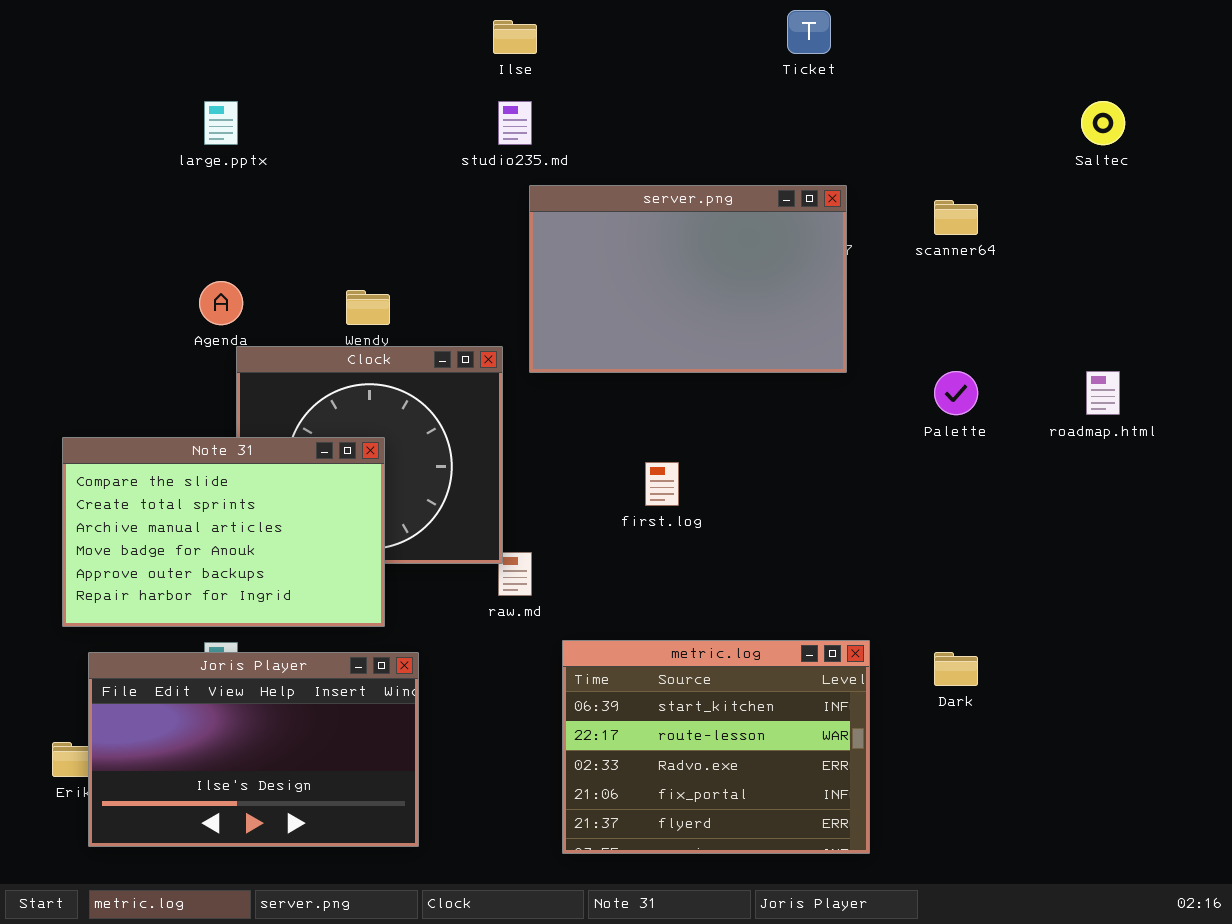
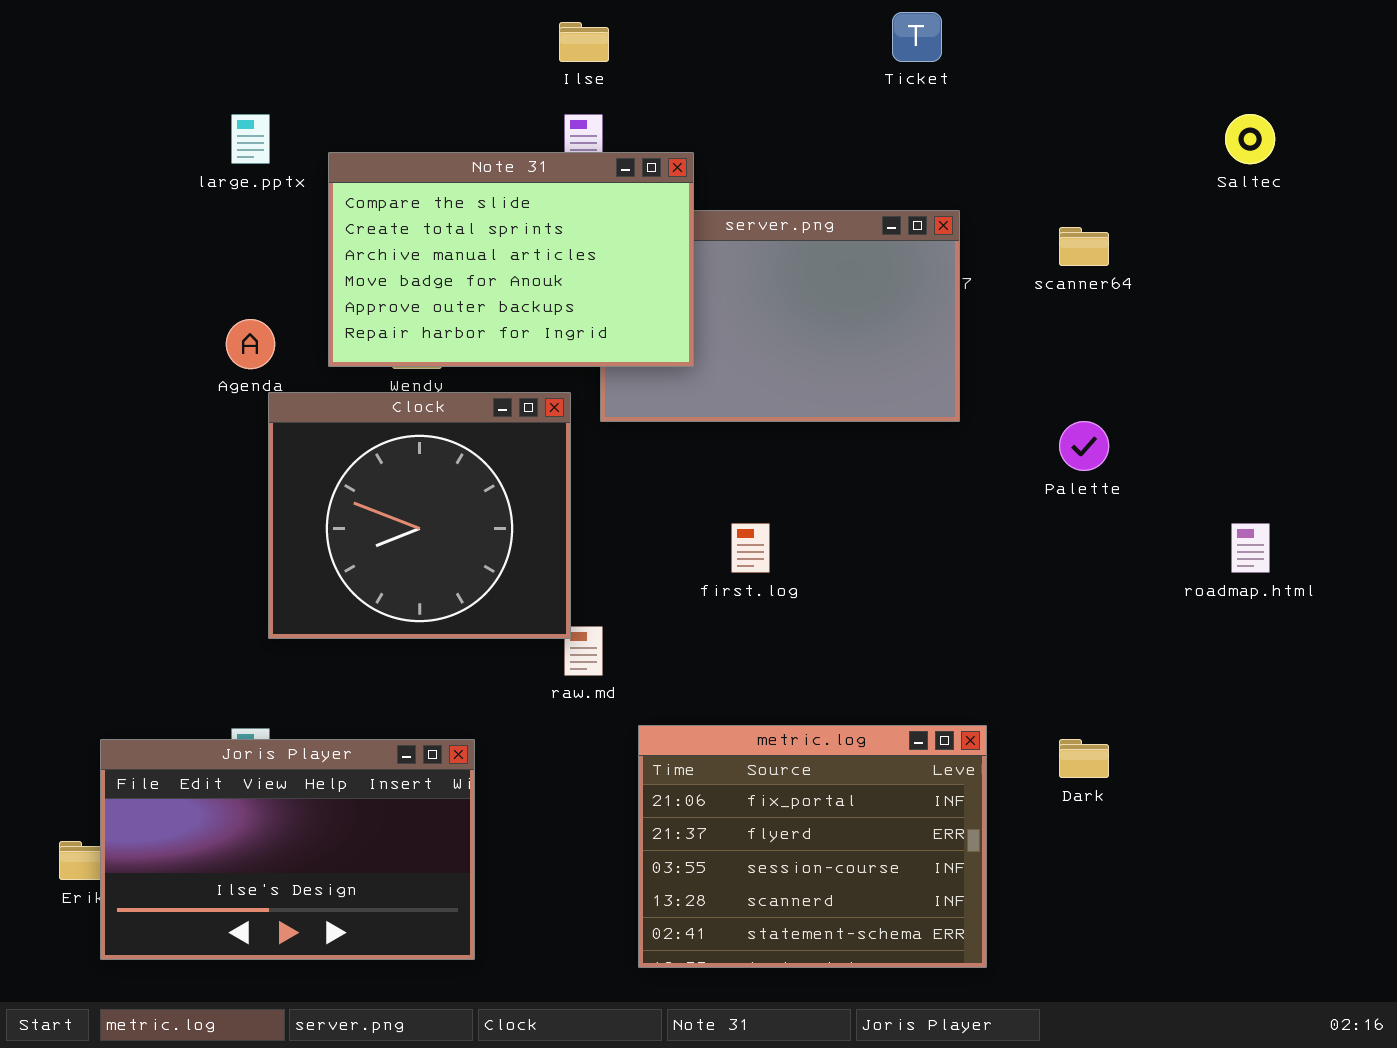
roadmap.html: [1086,371,1120,415] -> [1231,523,1270,573], moved
Note 31: [62,437,385,627] -> [328,152,694,367], moved
metric.log: [562,640,870,854] -> [638,725,987,968], scrolled down 3 rows

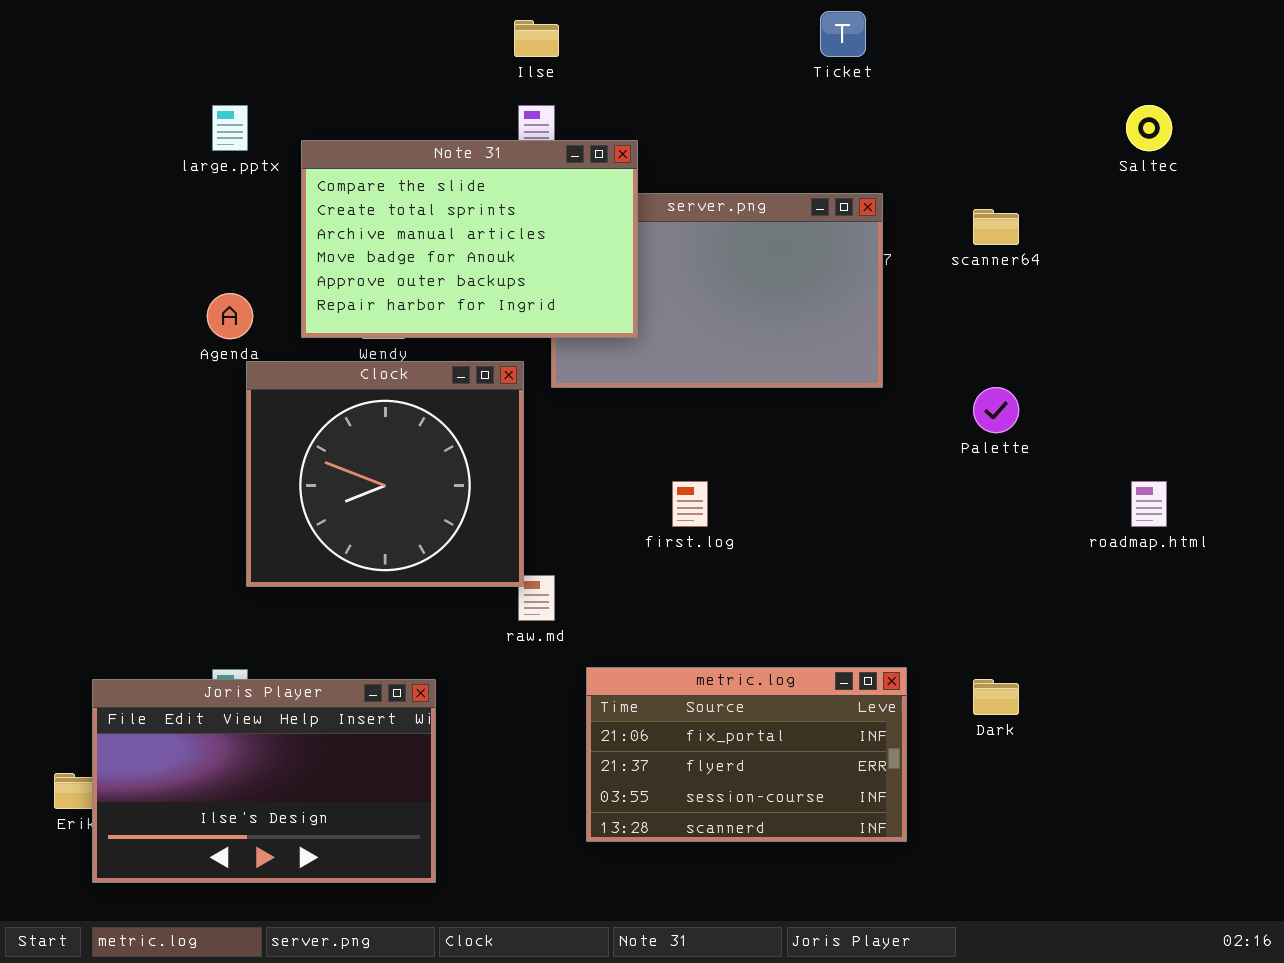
metric.log: [638,725,987,968] -> [586,667,907,842], resized

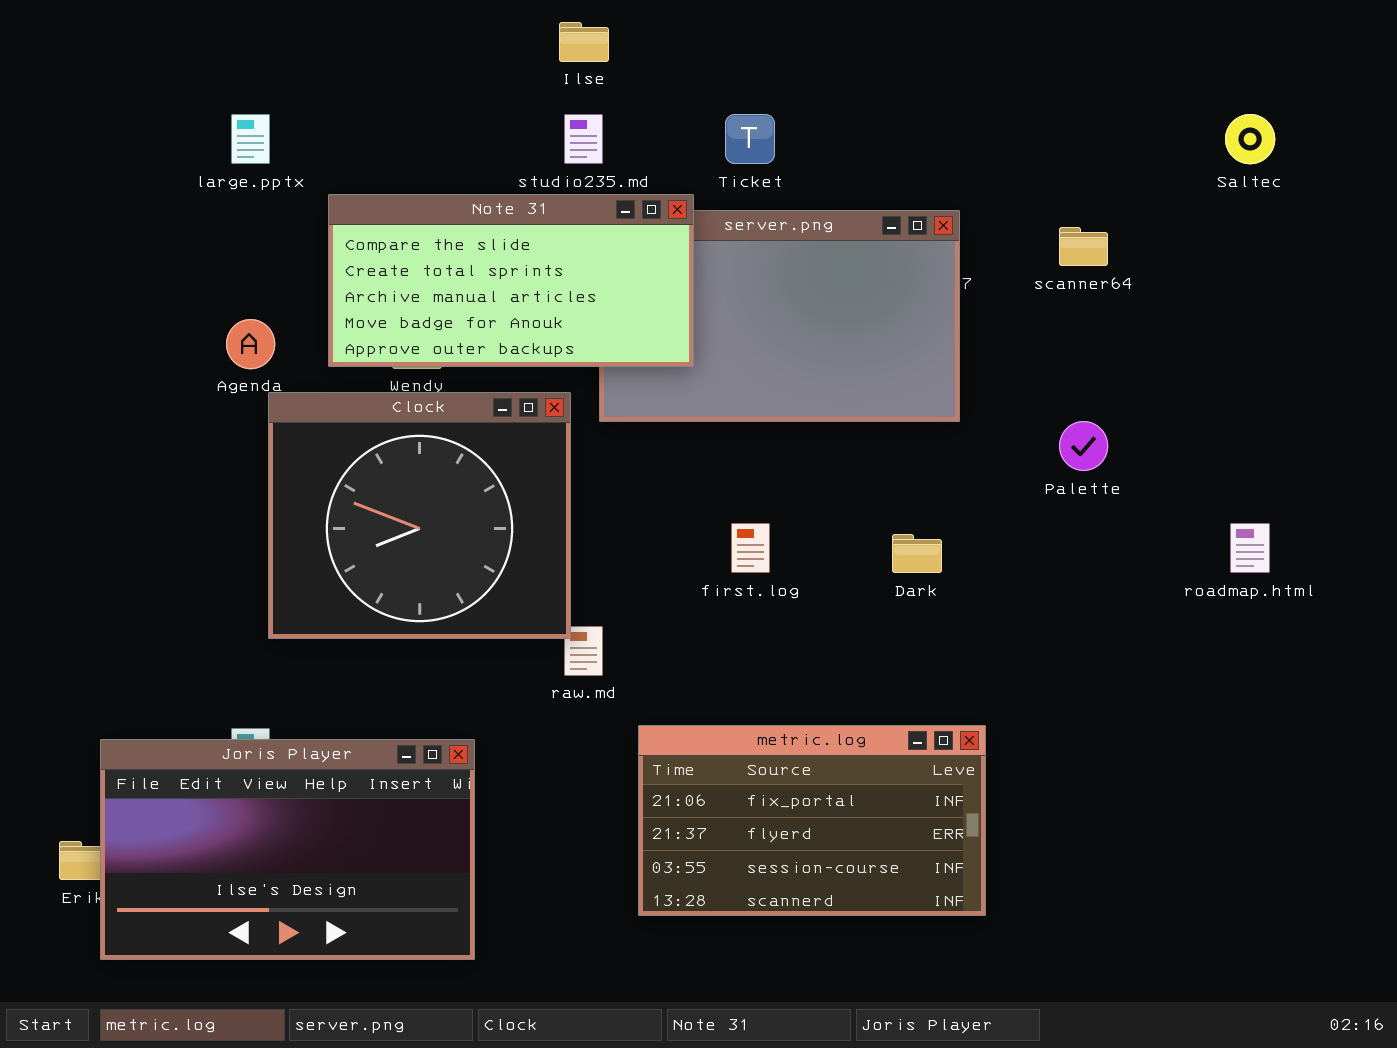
Ticket: [820,11,866,57] -> [725,114,775,164], moved
Note 31: [301,140,638,338] -> [328,194,694,367], resized
Dark: [973,679,1019,715] -> [892,534,942,573], moved

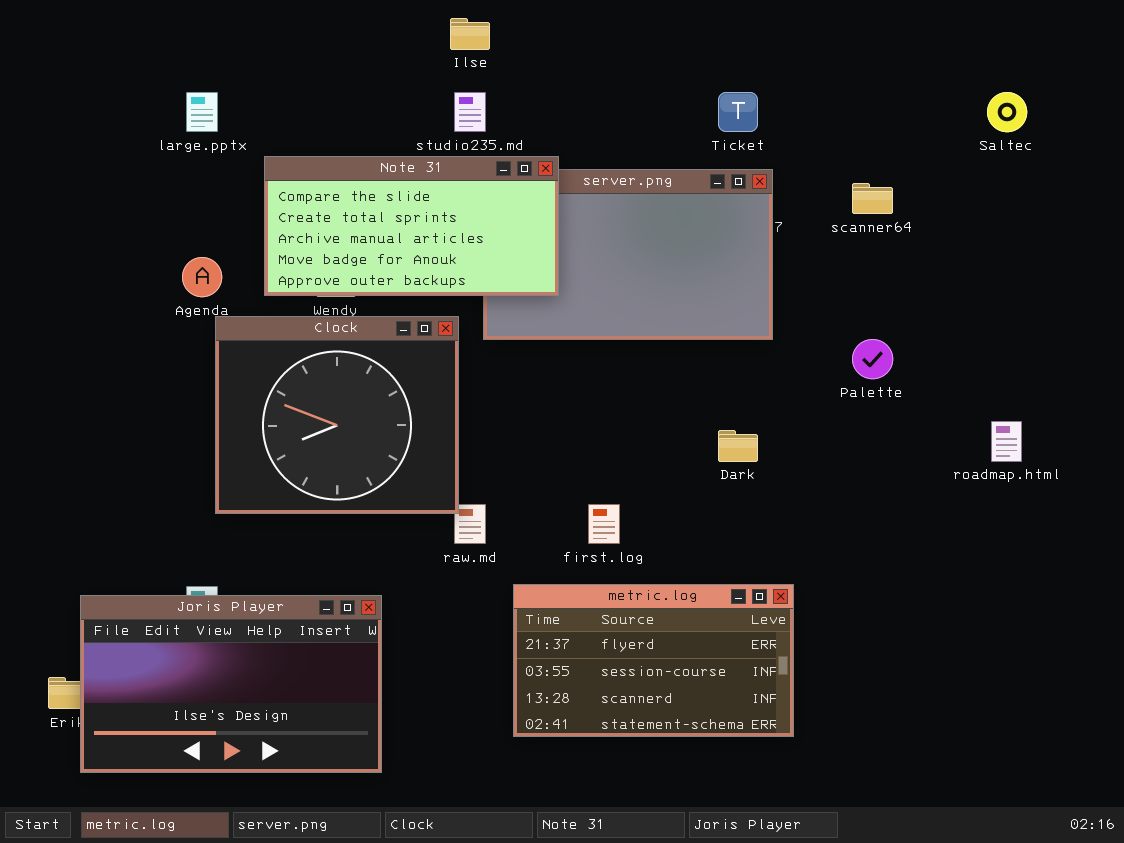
Ticket: [725,114,775,164] -> [718,92,758,132], moved
first.log: [731,523,770,573] -> [588,504,620,544], moved
metric.log: [638,725,986,916] -> [513,584,794,737], scrolled down 1 row

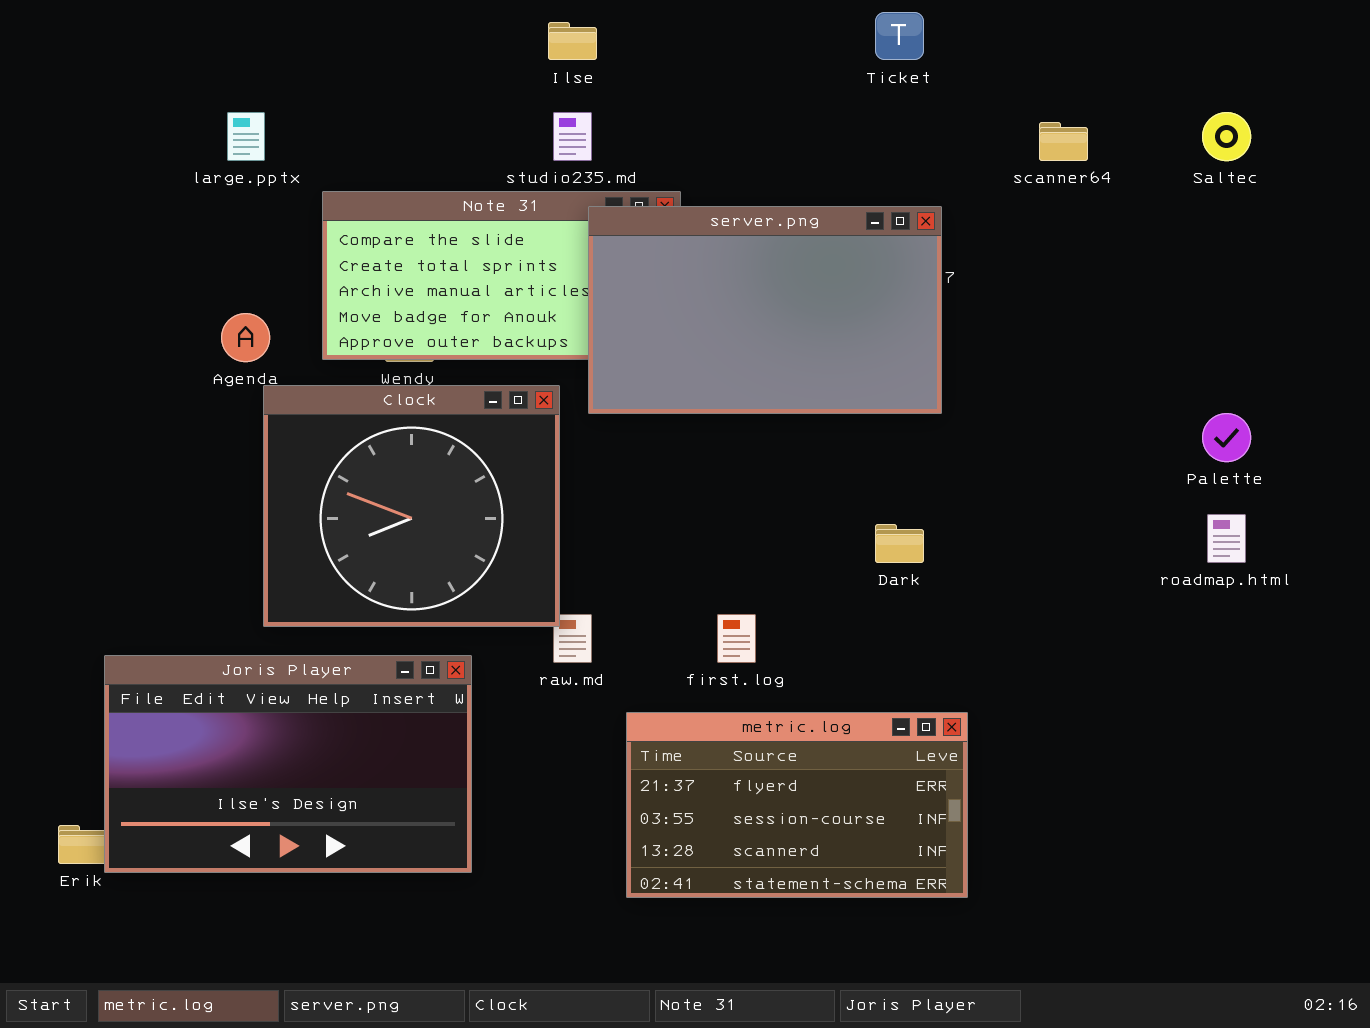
Ticket: [718,92,758,132] -> [875,12,924,60], moved
server.png: [483,169,773,340] -> [588,206,942,414], raised
scanner64: [852,183,893,214] -> [1039,122,1088,161], moved
Palette: [852,339,893,379] -> [1202,413,1251,462], moved
Joris Player: [80,595,382,773] -> [104,655,472,873], moved

